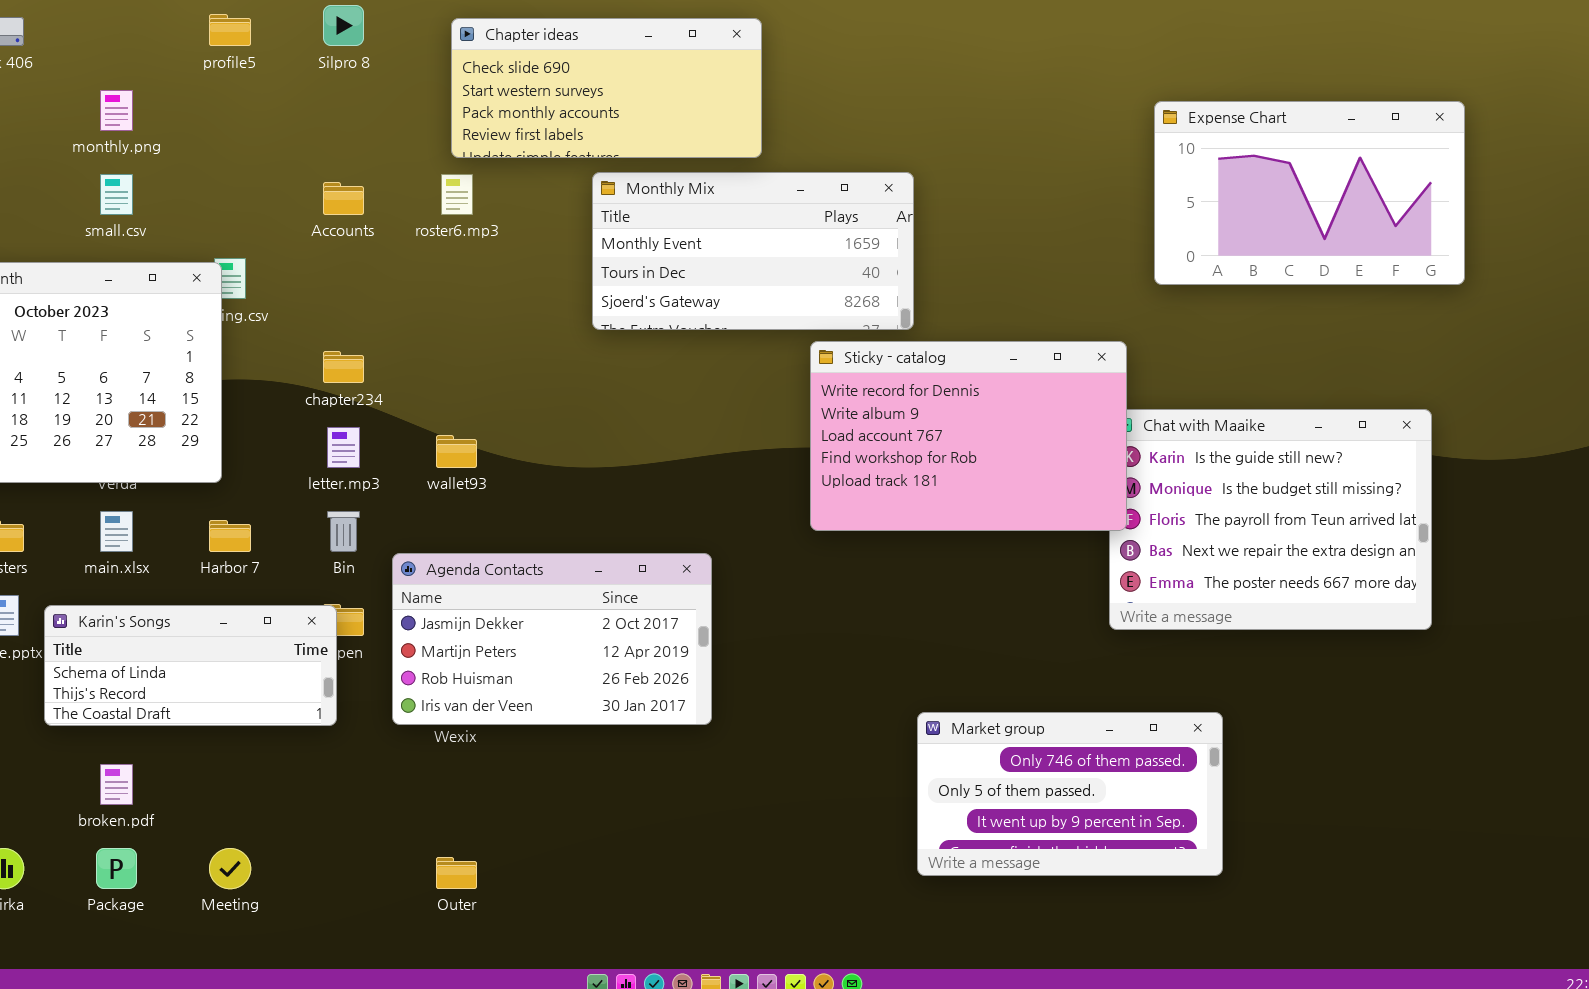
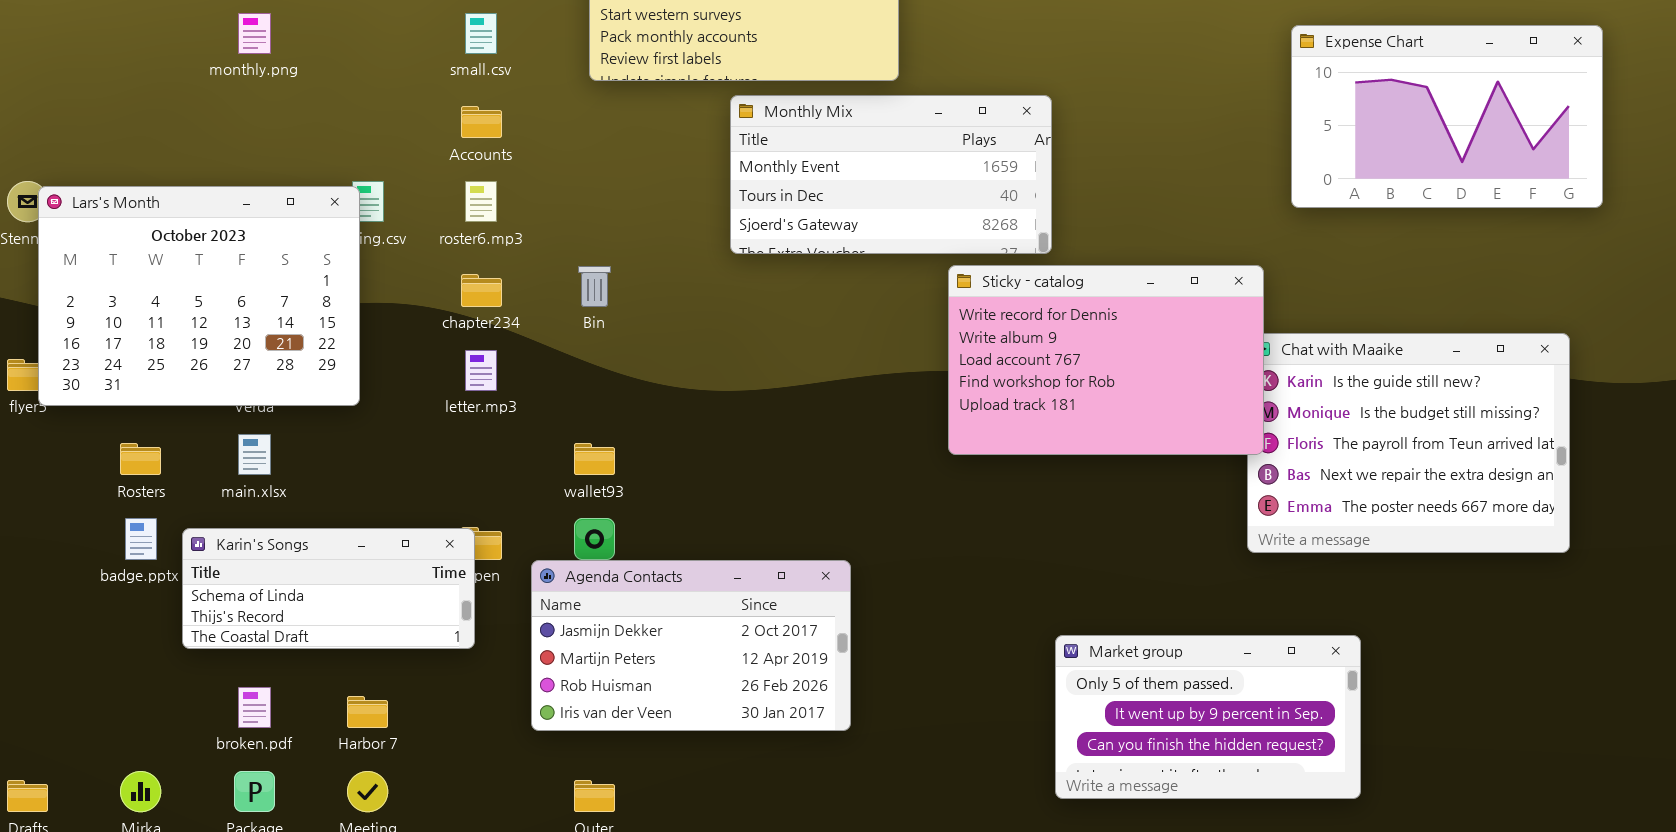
small.csv: [100,174,133,215] -> [465,13,497,54], moved
roster6.mp3: [441,174,473,215] -> [465,181,497,222], moved
wallet93: [436,435,477,468] -> [574,443,615,475], moved
Bin: [327,511,360,552] -> [578,266,611,307], moved
Harbor 7: [209,520,251,552] -> [347,696,388,728], moved
Agenda Contacts: [392,553,712,725] -> [531,560,851,731], moved
Market group: [917,712,1223,876] -> [1055,635,1361,799], scrolled down 1 row

